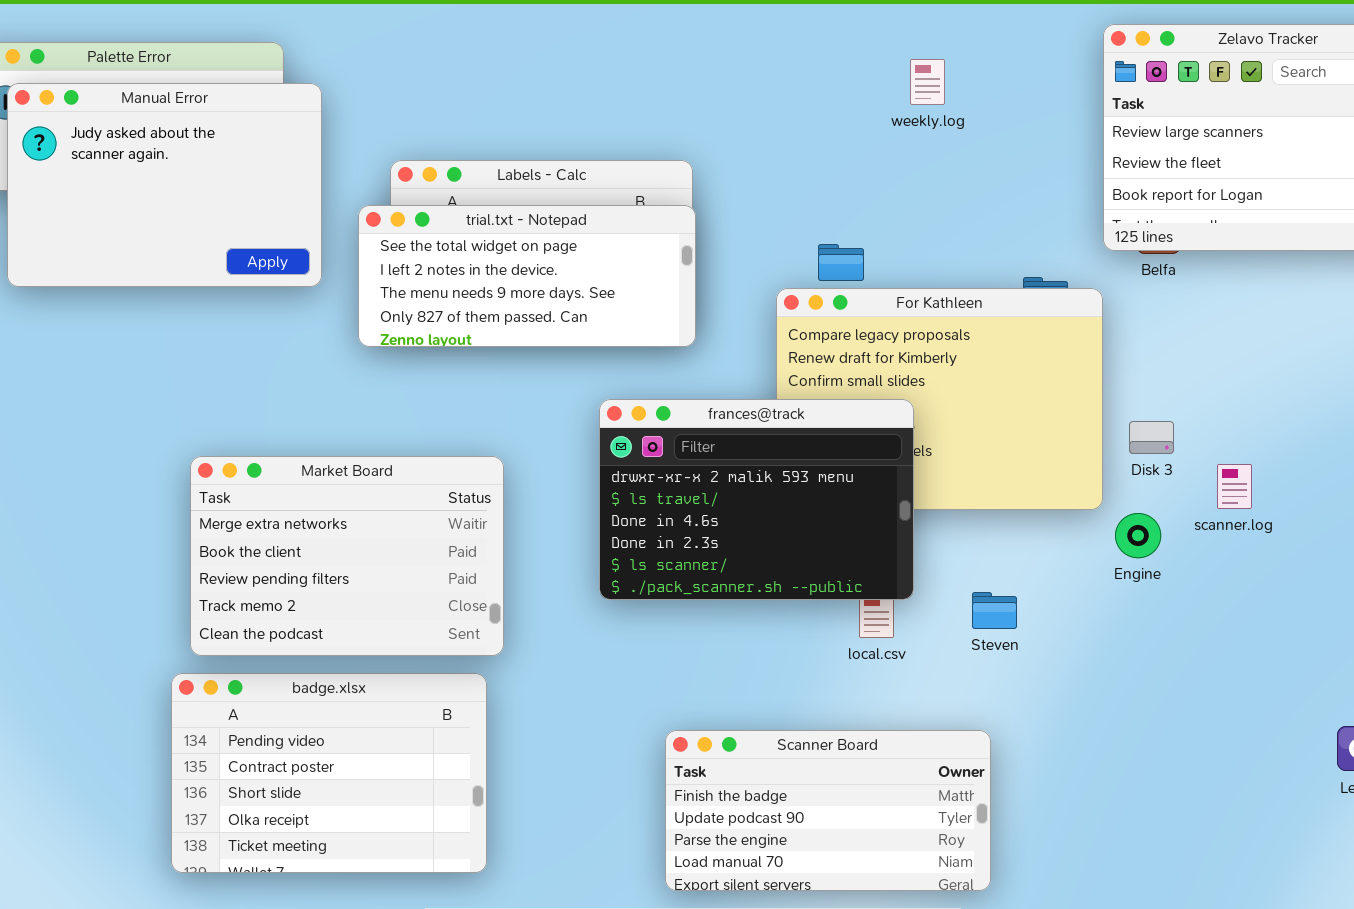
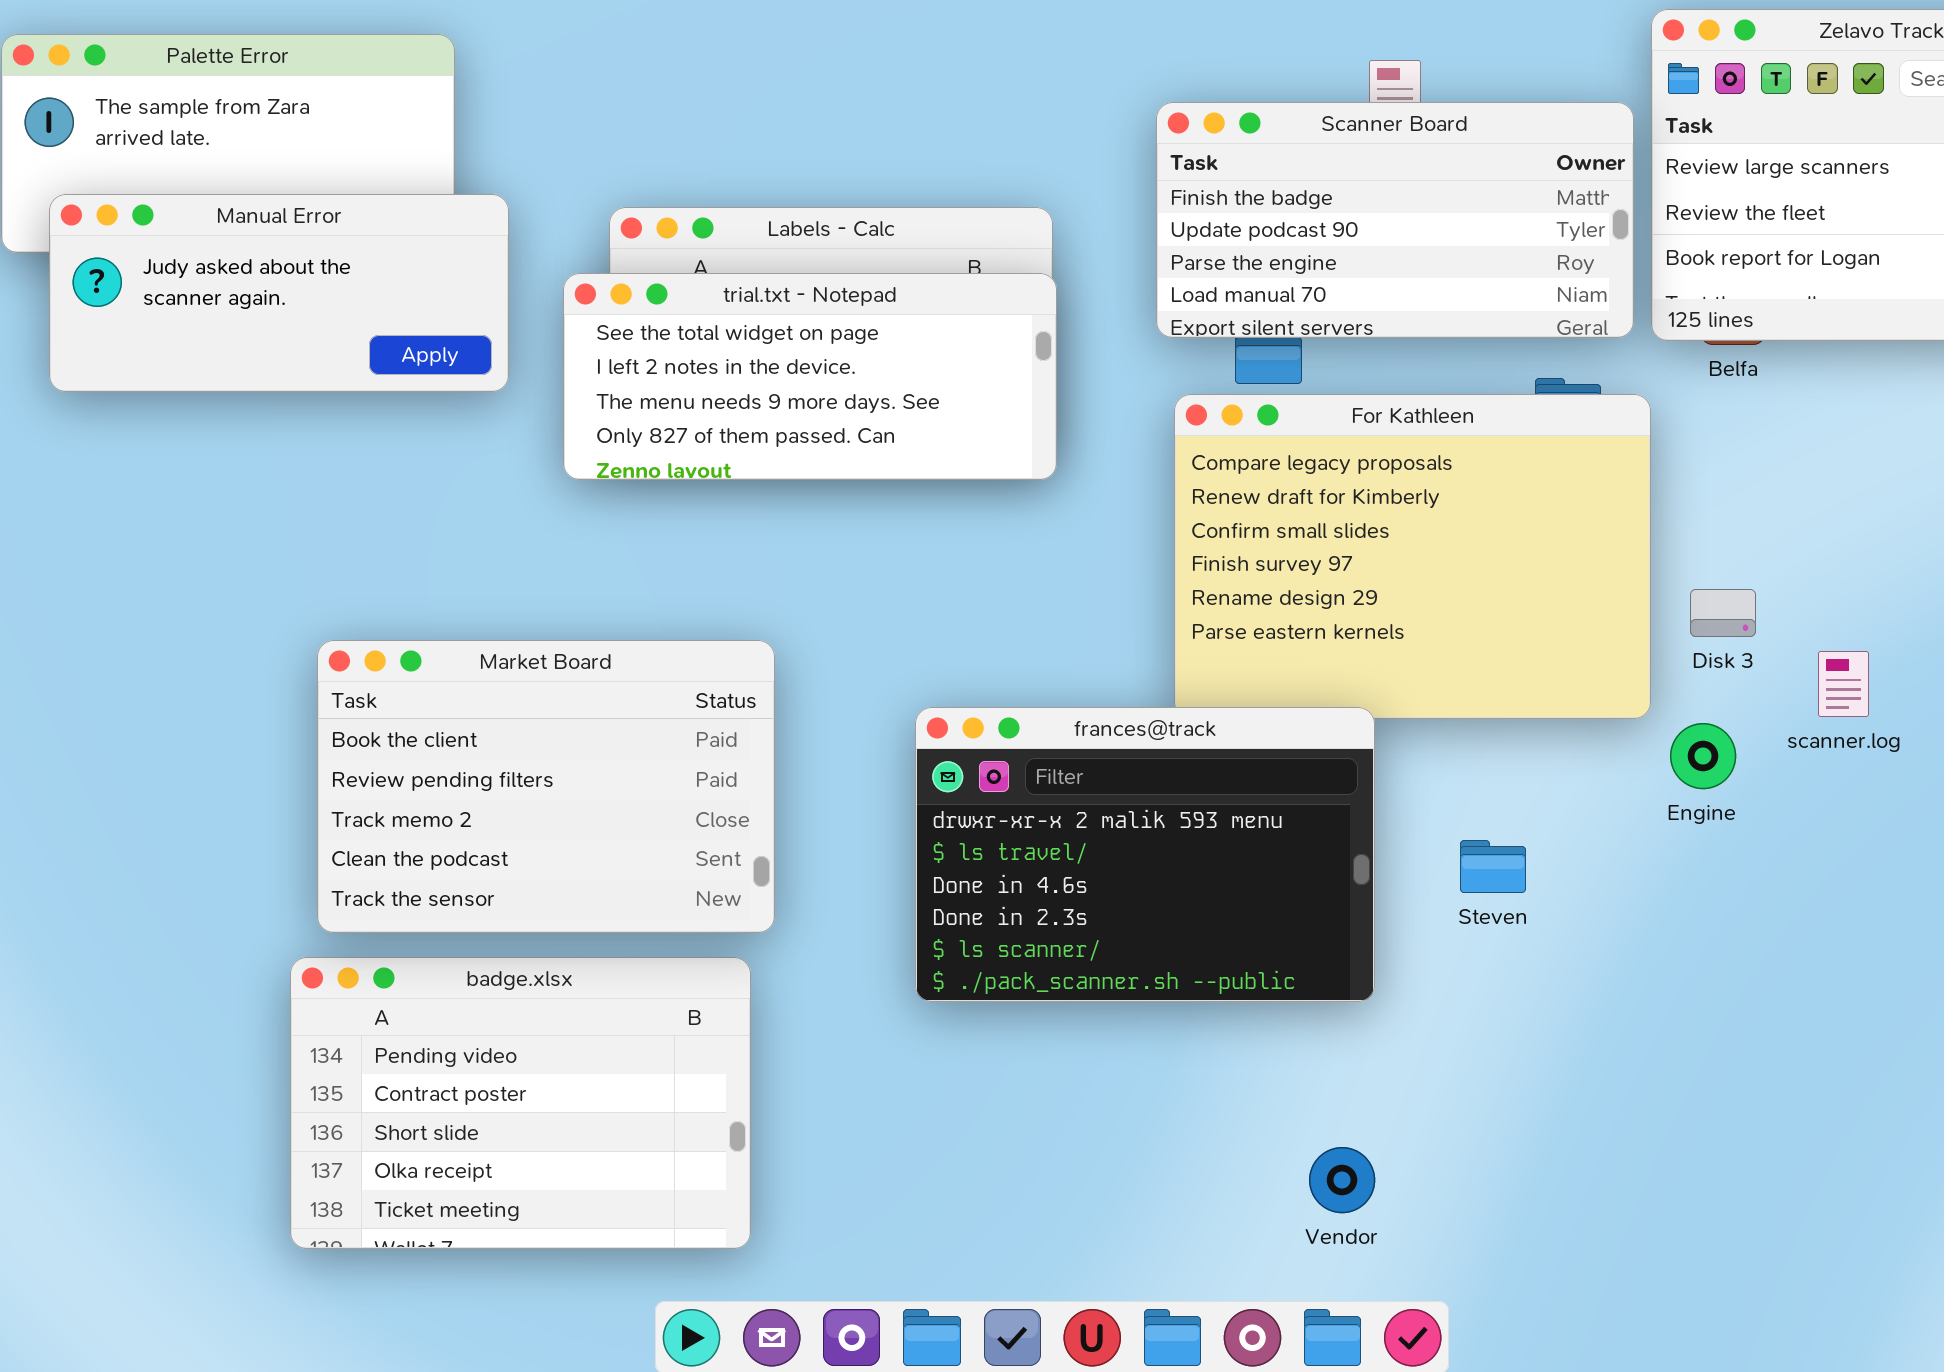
Manual Error: [7,83,322,287] -> [49,194,509,392], resized
frances@track: [599,399,914,600] -> [915,707,1375,1002], moved
Market Board: [190,456,504,656] -> [317,640,775,933], scrolled down 1 row
Scanner Board: [665,730,991,891] -> [1156,102,1634,338], moved

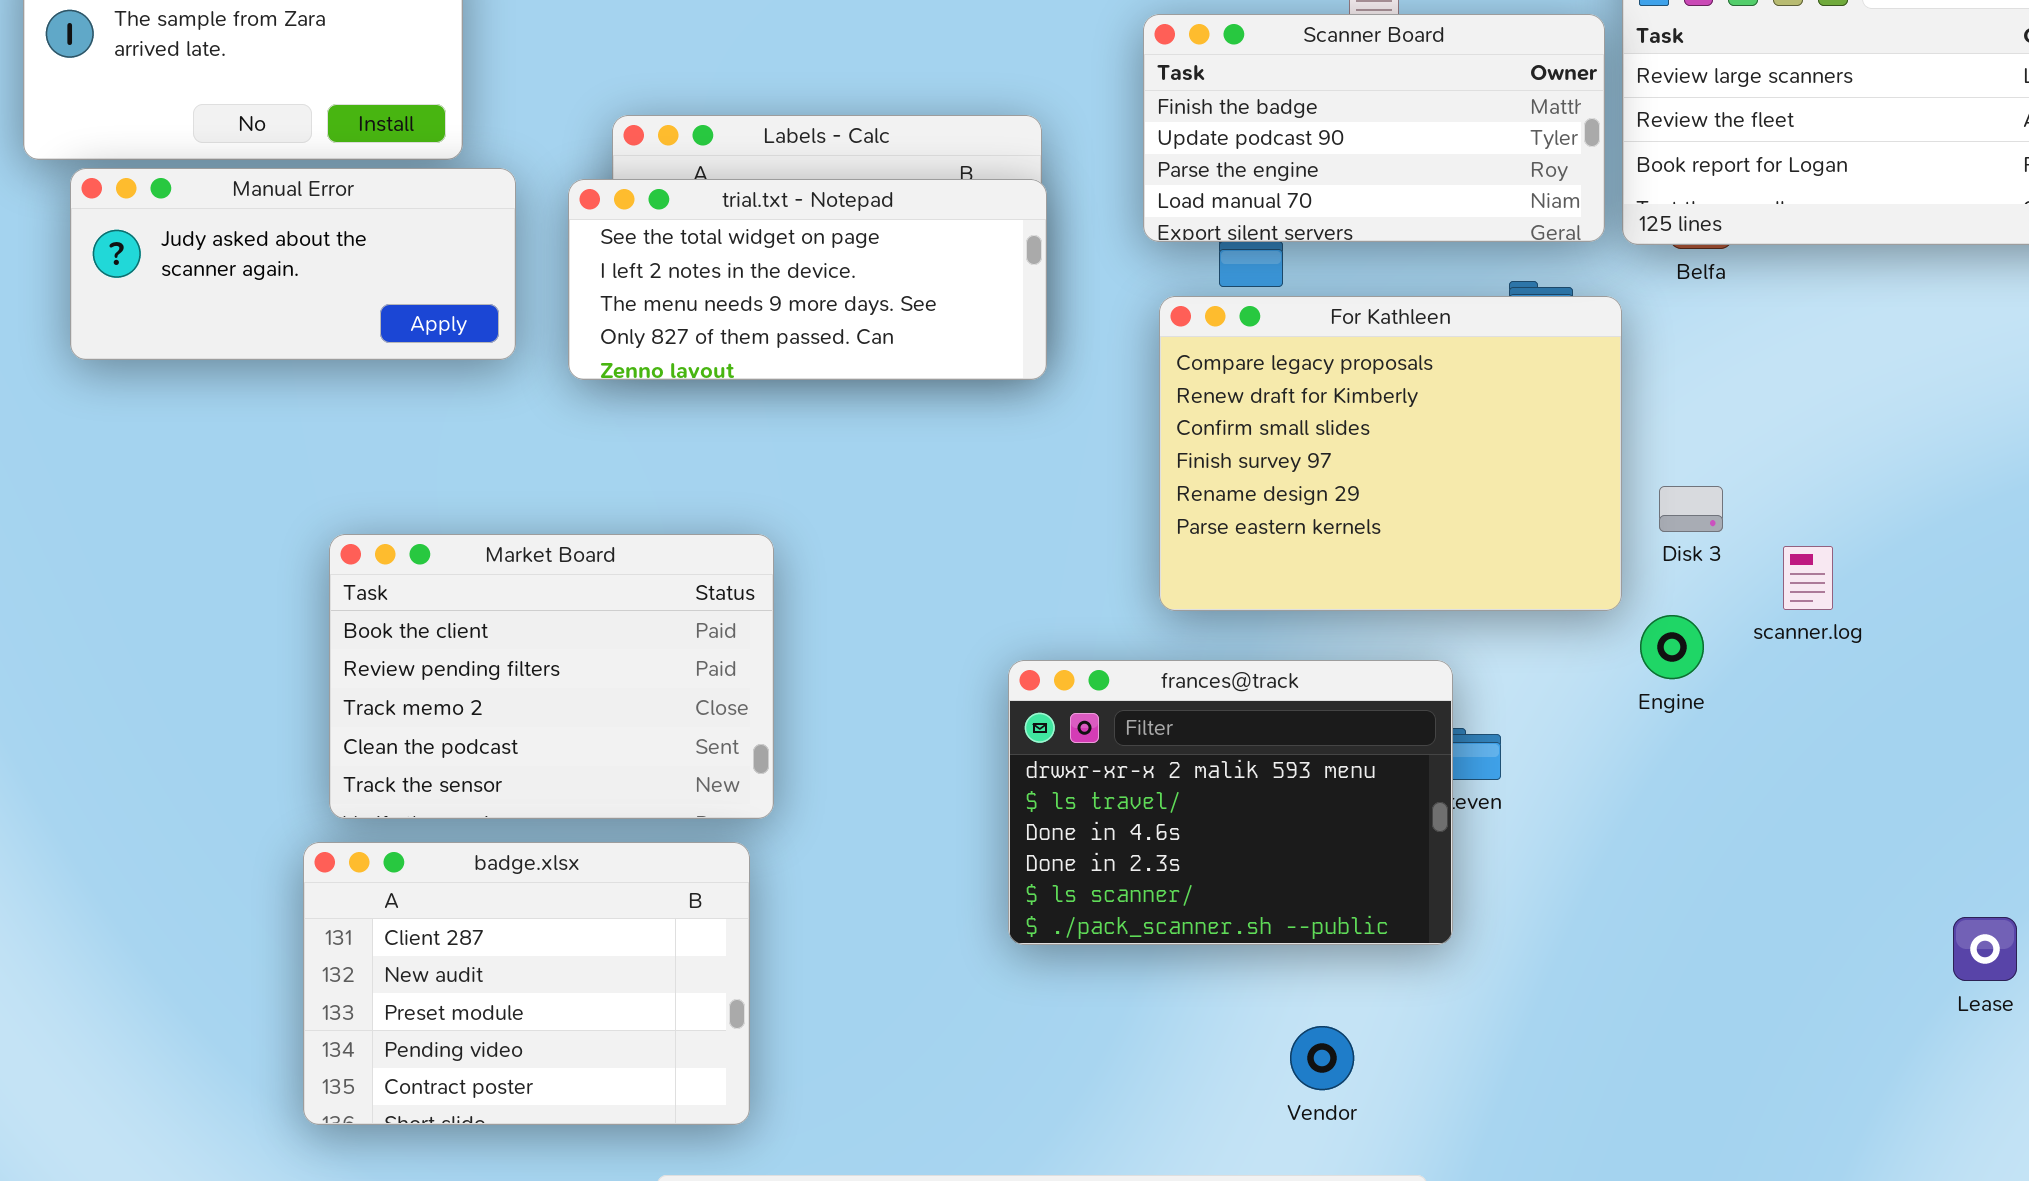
Manual Error: [49,194,509,392] -> [70,168,516,360], moved
frances@track: [915,707,1375,1002] -> [1008,660,1453,945], moved
badge.xlsx: [290,957,751,1249] -> [303,842,750,1125], scrolled up 3 rows

